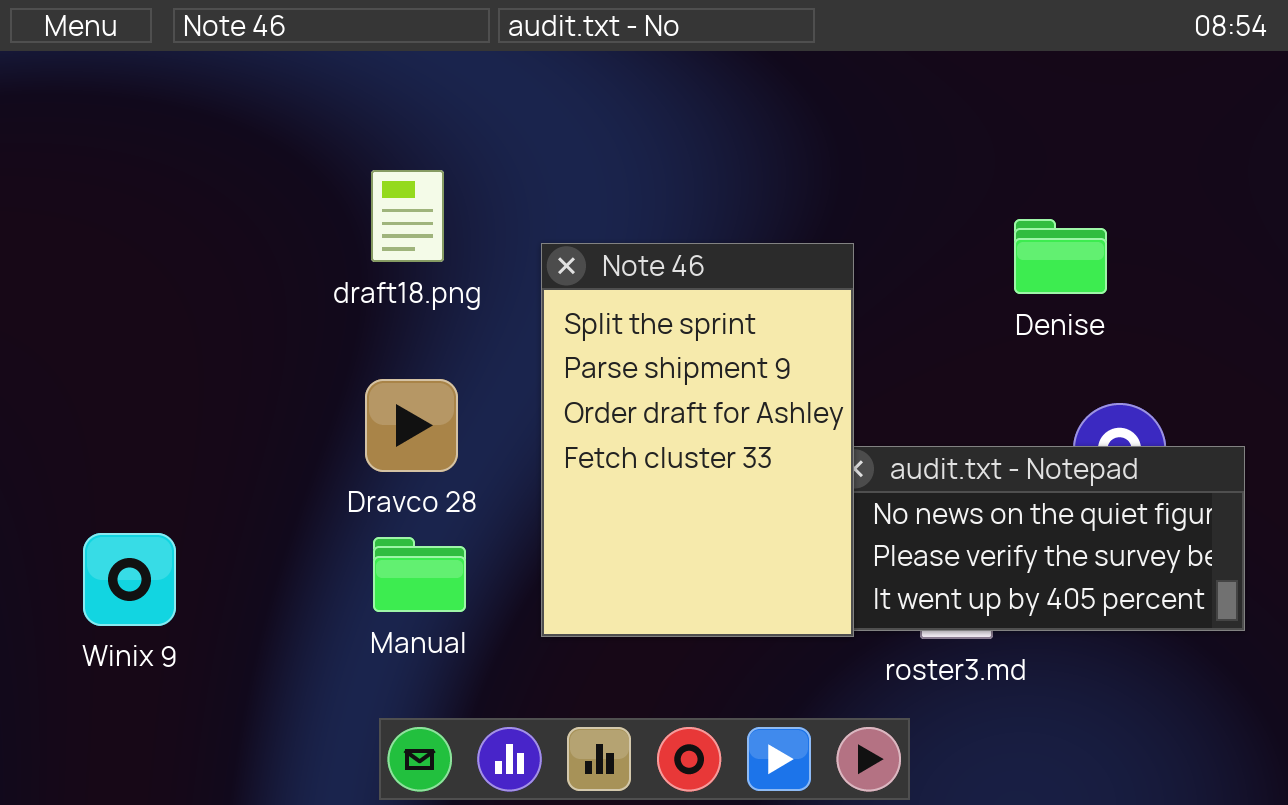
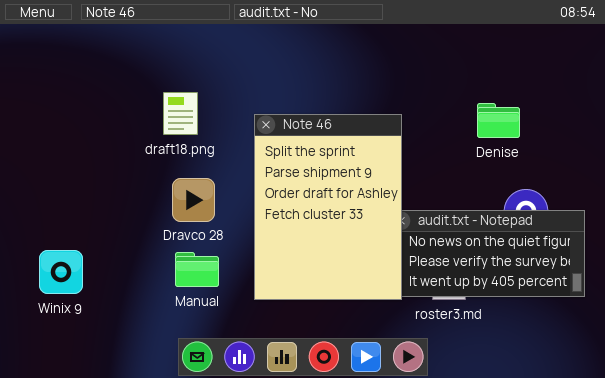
draft18.png: [371,170,444,262] -> [163,92,198,135], moved

